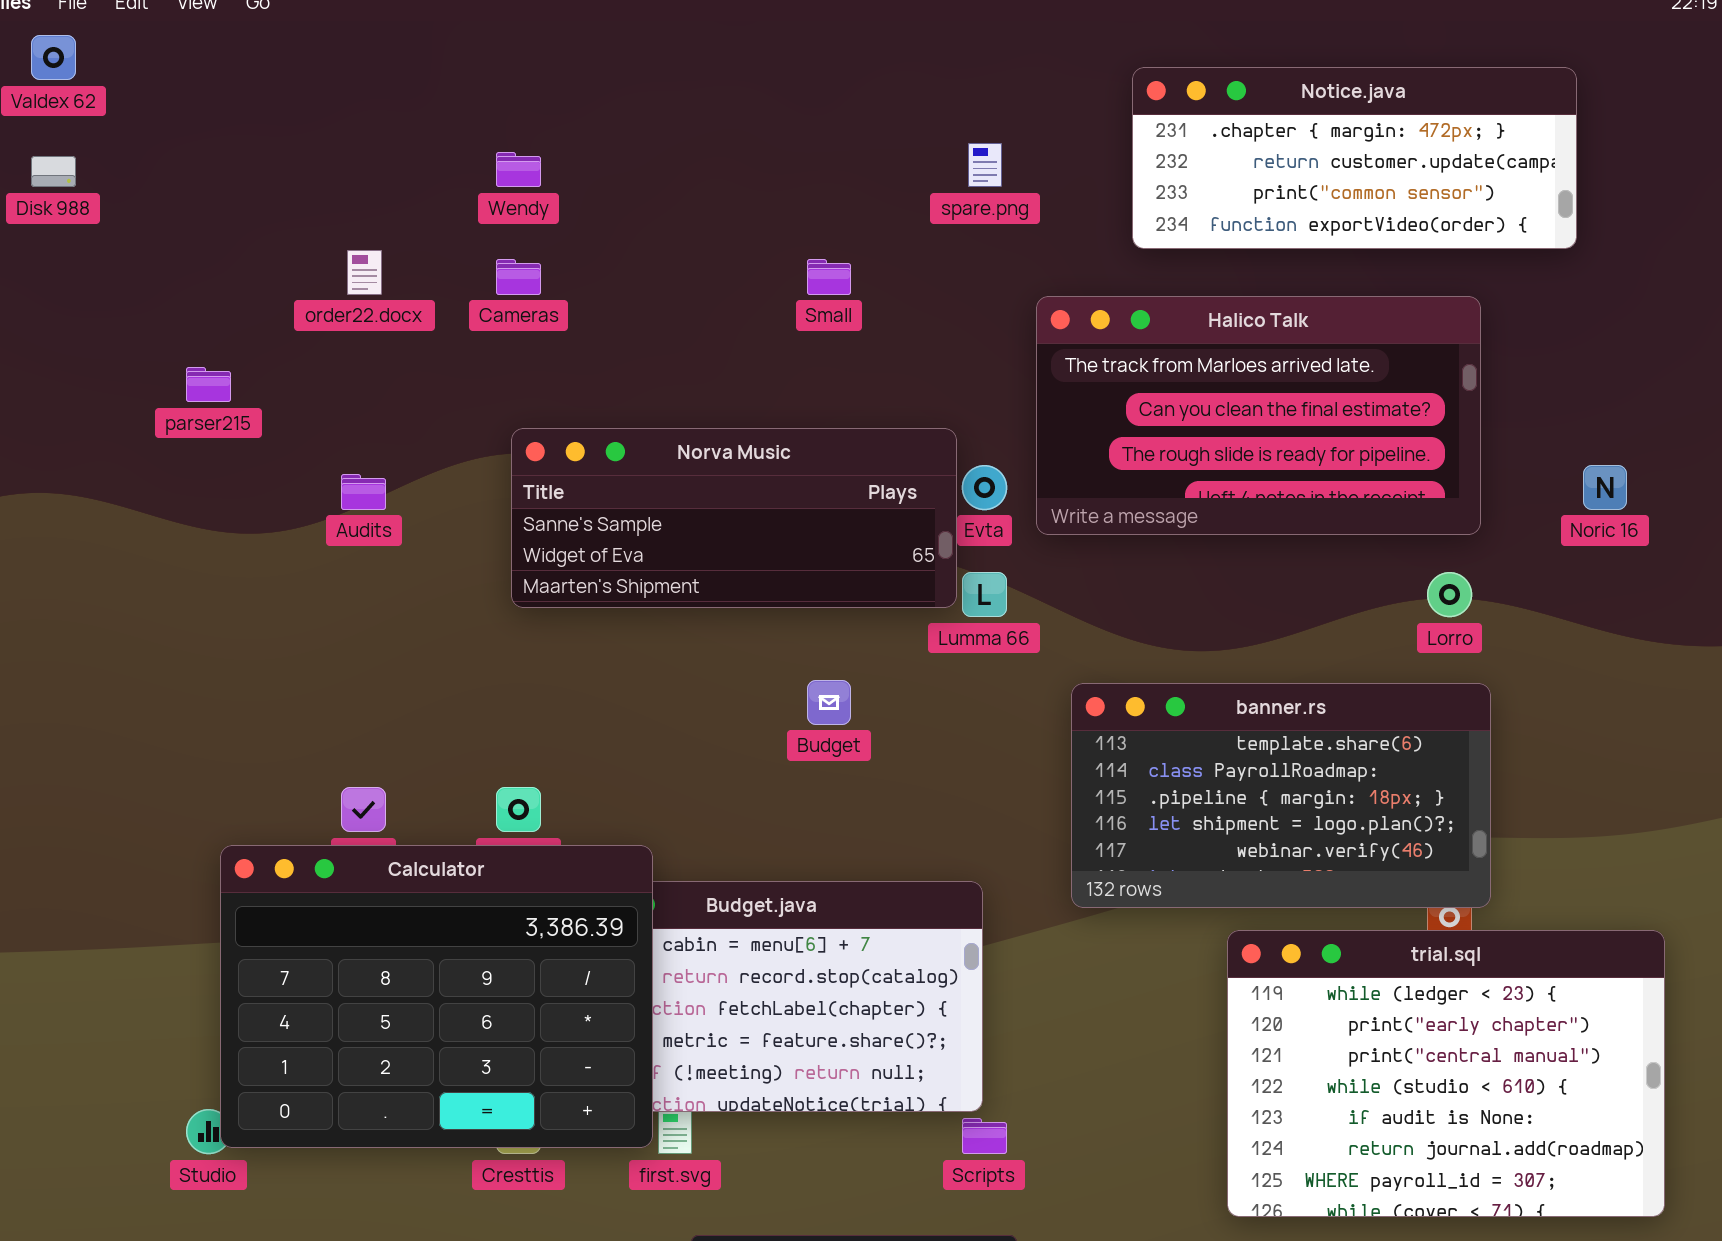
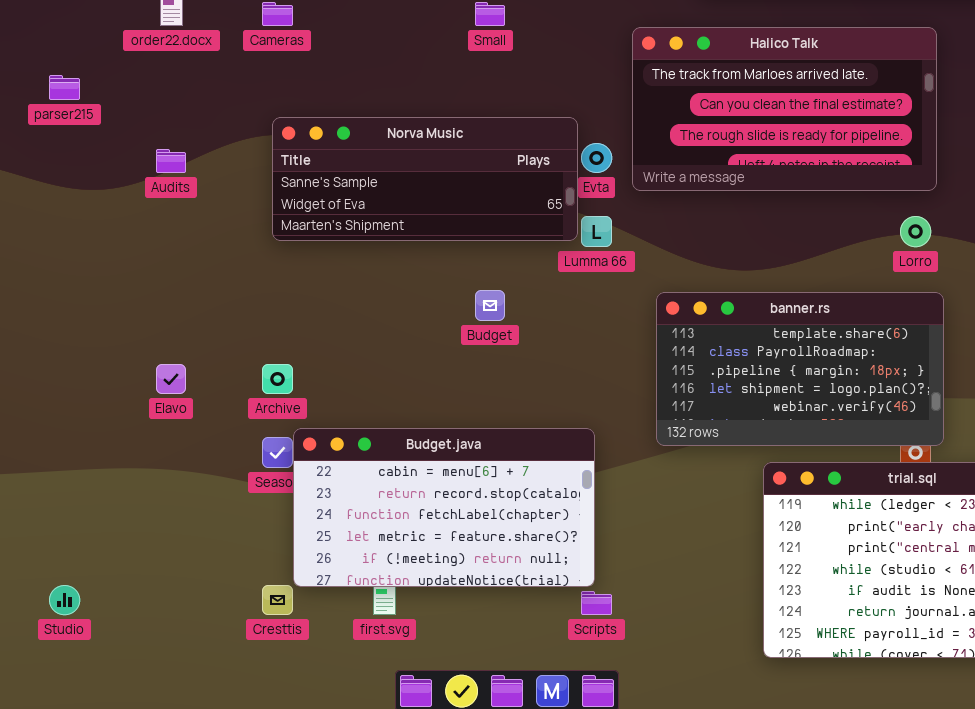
Calculator: [220,845,653,1148] -> none, closed

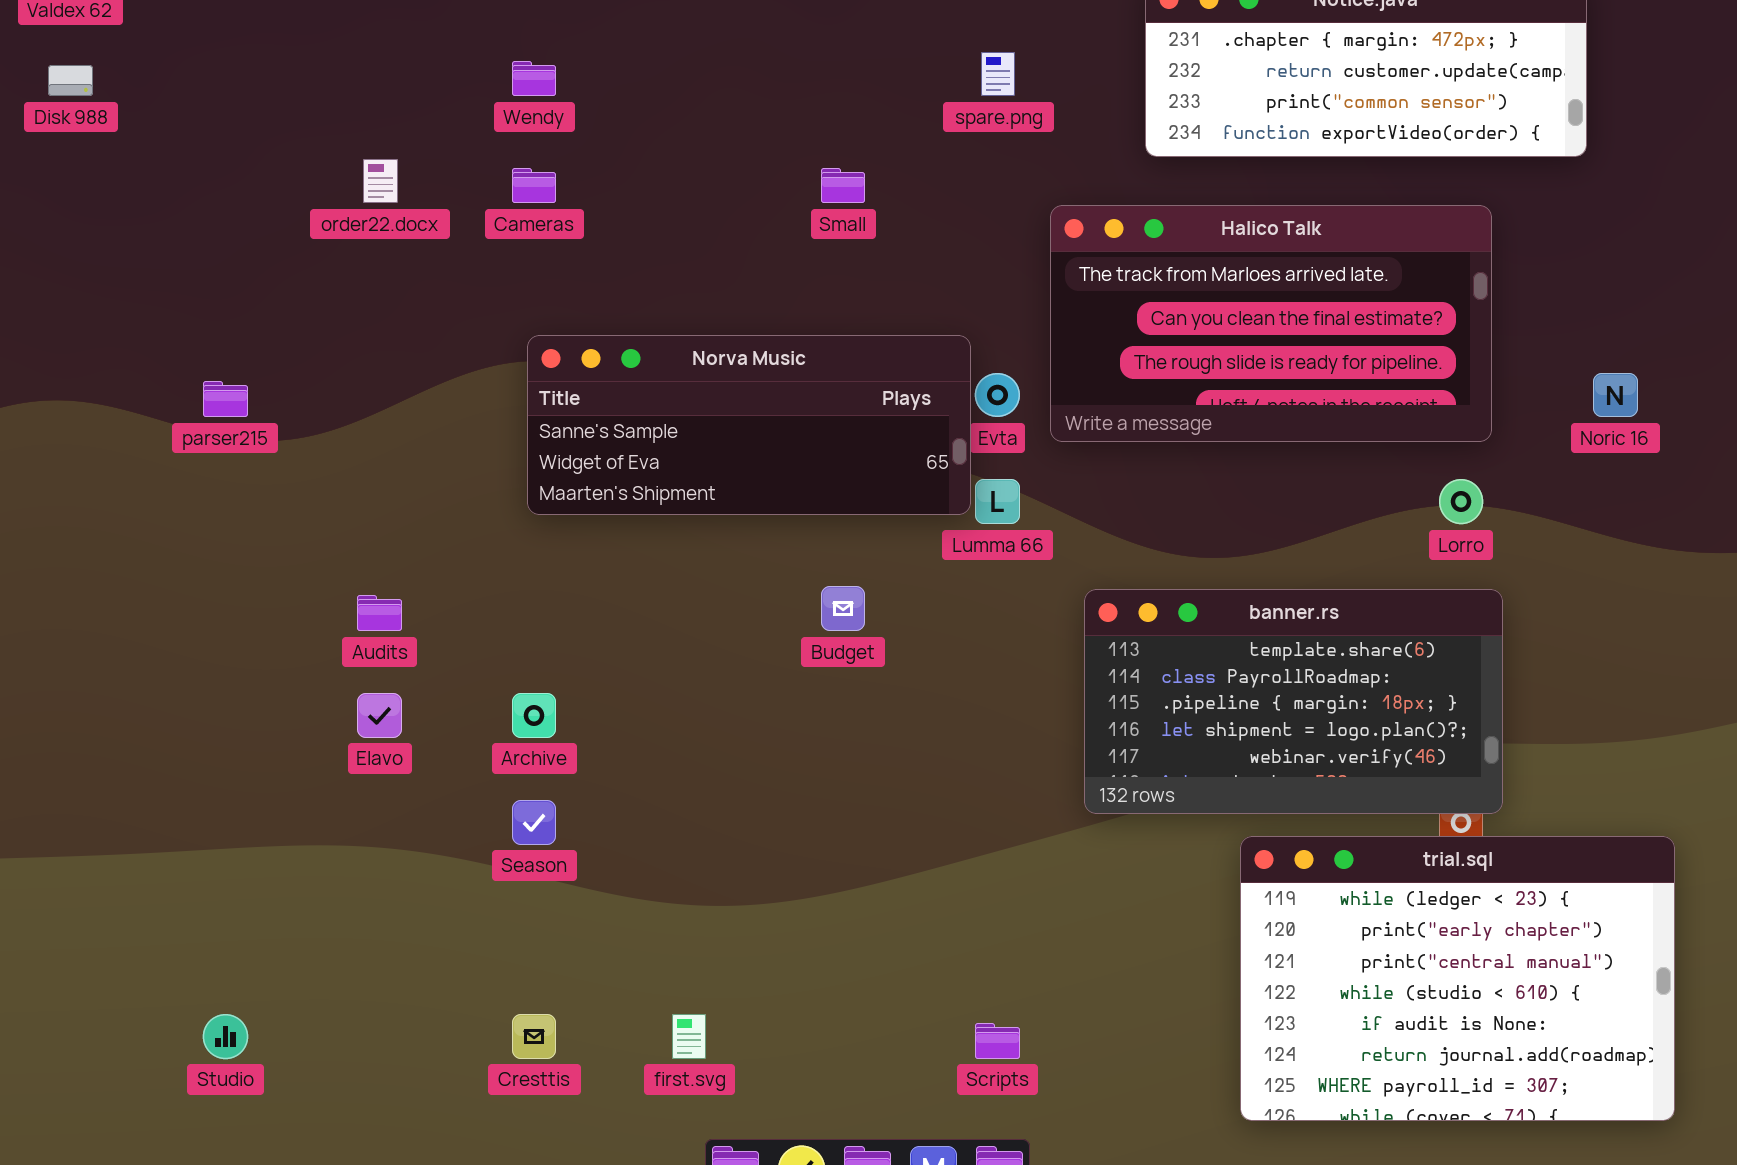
parser215: [49,75,80,100] -> [203,381,248,417], moved
Audits: [156,149,186,173] -> [357,595,402,631], moved
Budget.java: [293,428,595,587] -> none, closed

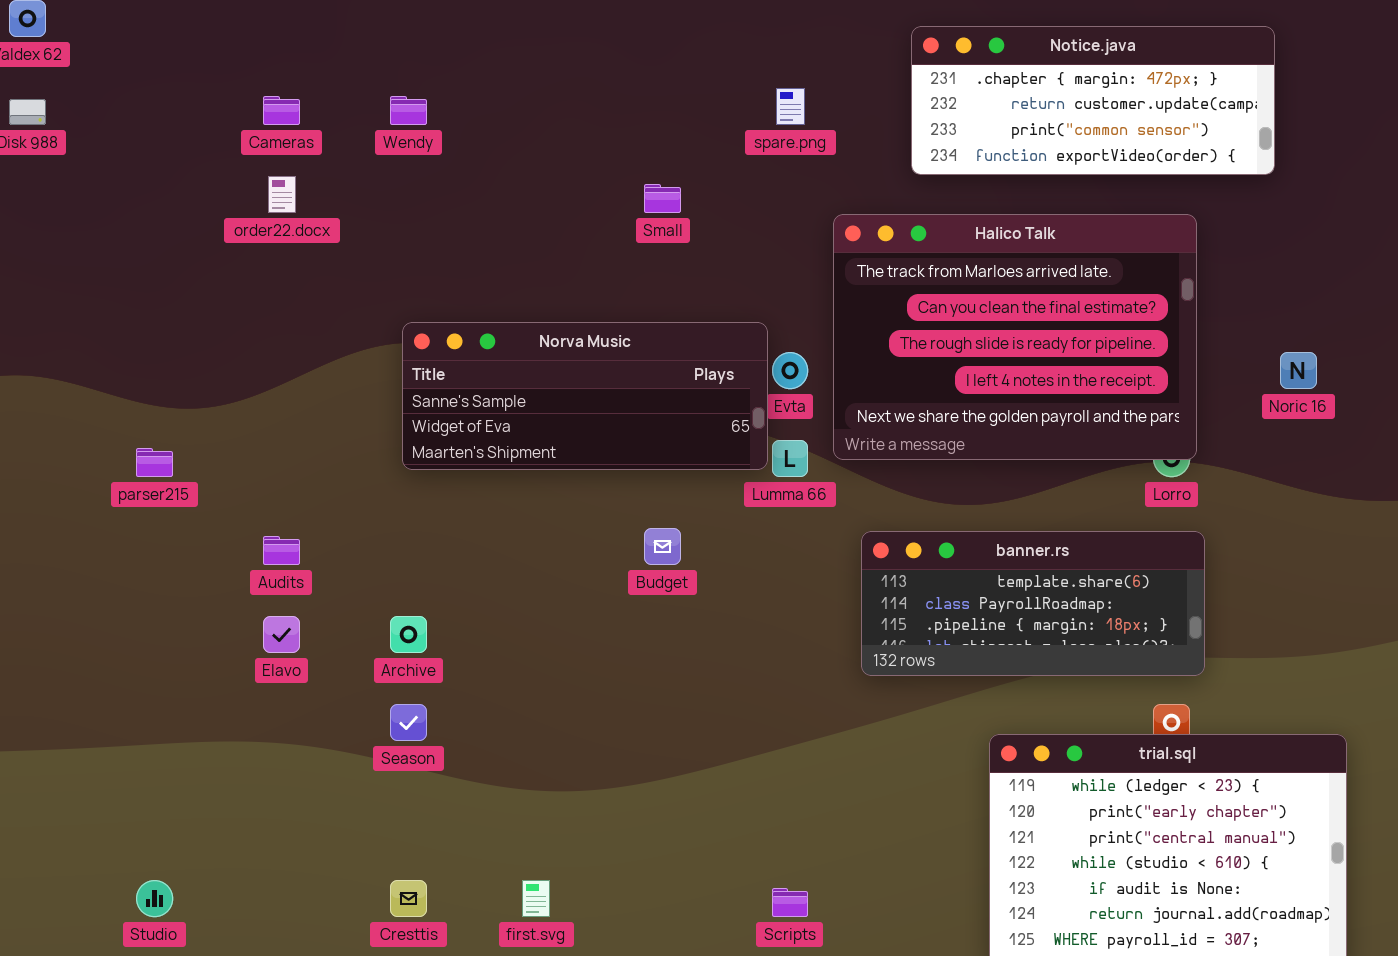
Cameras: [512,168,556,203] -> [263,96,300,125], moved
Halico Talk: [1050,205,1492,442] -> [833,214,1197,460], resized
parser215: [203,381,248,417] -> [136,448,173,477], moved
banner.rs: [1084,589,1503,814] -> [861,531,1205,676], resized

